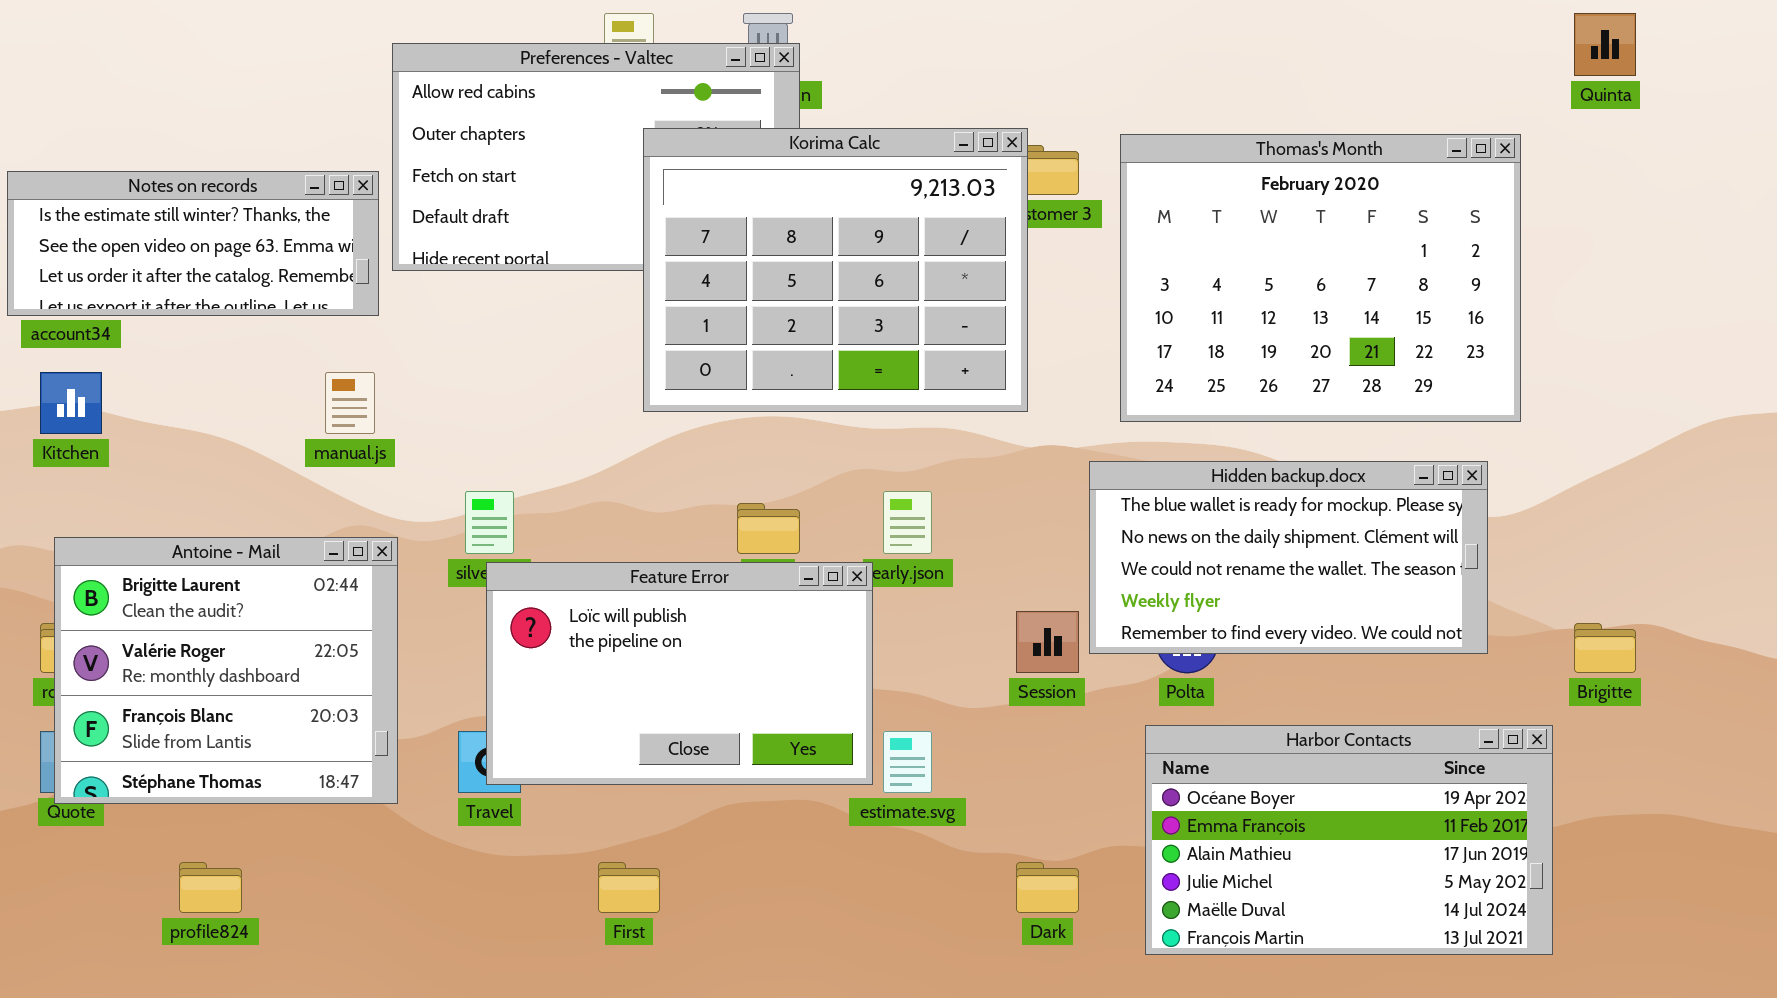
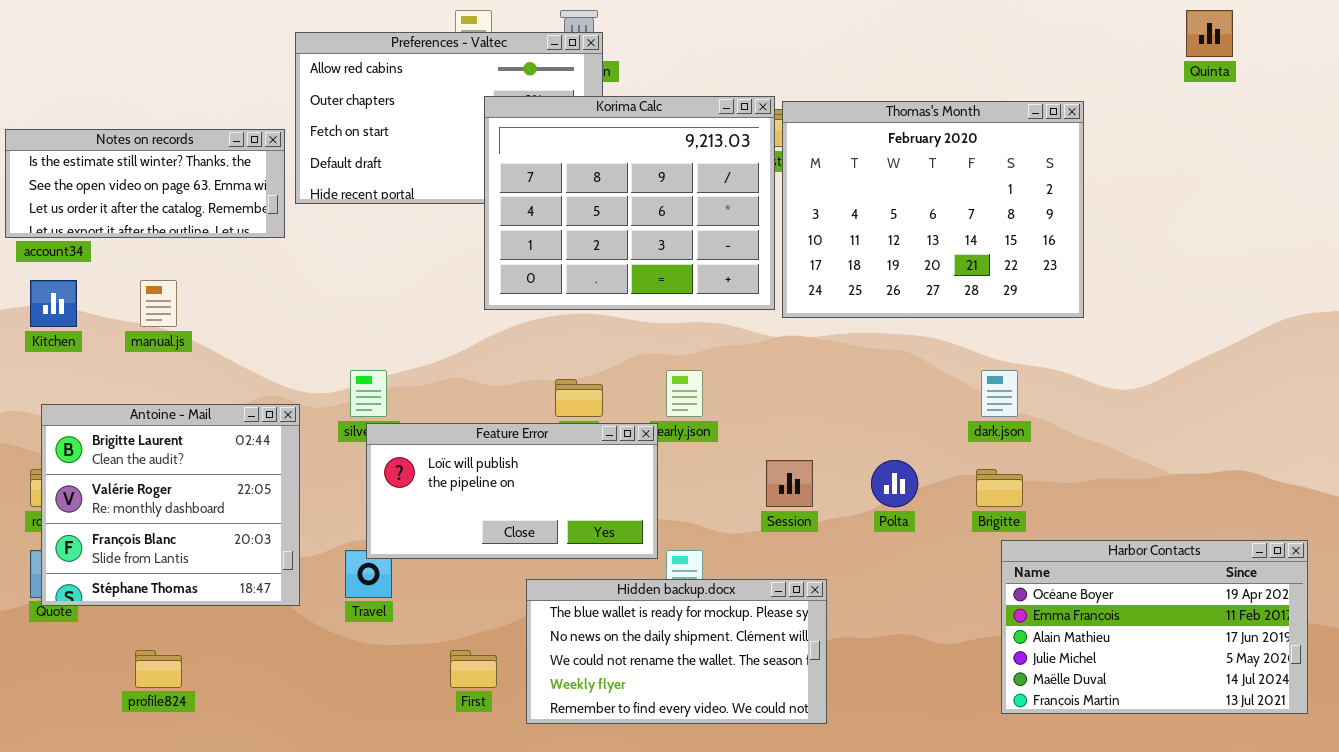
Thomas's Month: [1120,134,1521,422] -> [782,101,1084,318], moved
manual.js: [325,372,375,434] -> [140,280,177,327], moved
Hidden backup.docx: [1089,461,1488,654] -> [526,579,827,724], moved
Feature Error: [486,562,873,785] -> [366,423,658,559], resized
Brigitte: [1574,623,1636,673] -> [976,469,1023,507], moved
Harbor Contacts: [1145,725,1553,955] -> [1001,540,1308,714], moved

